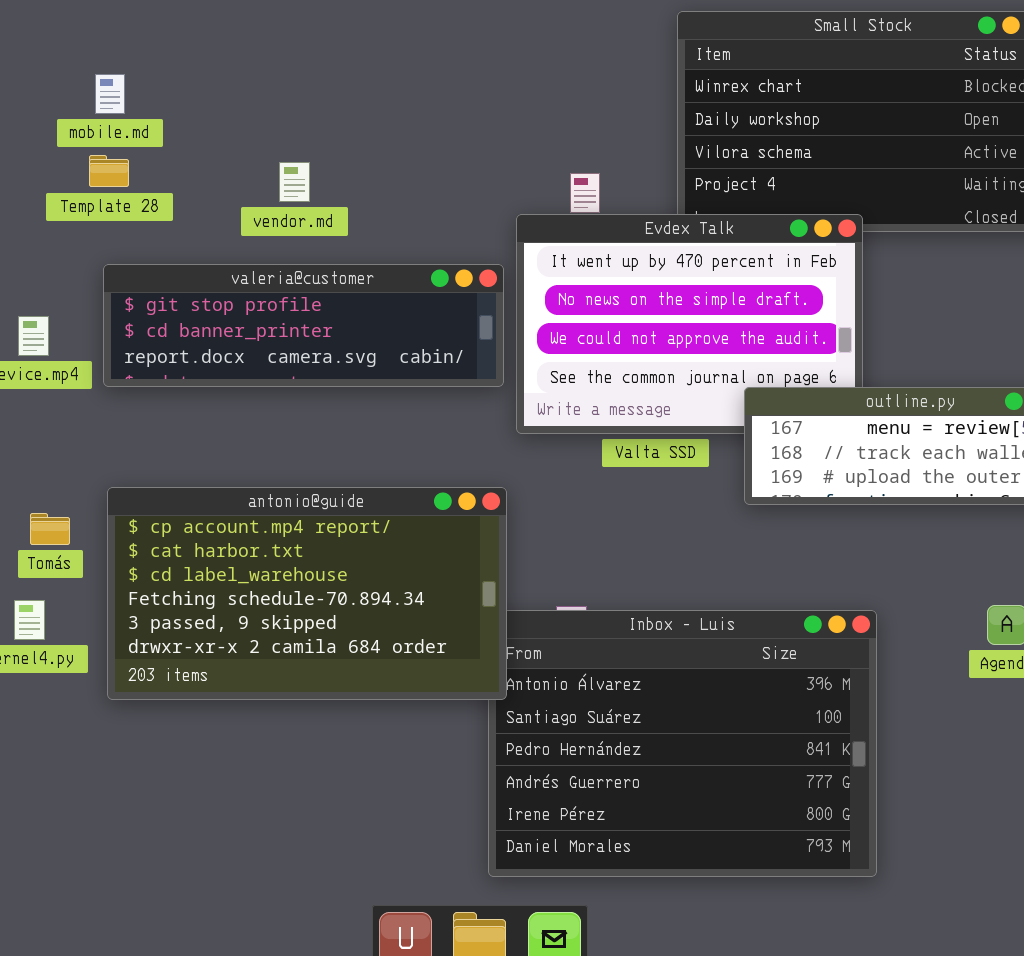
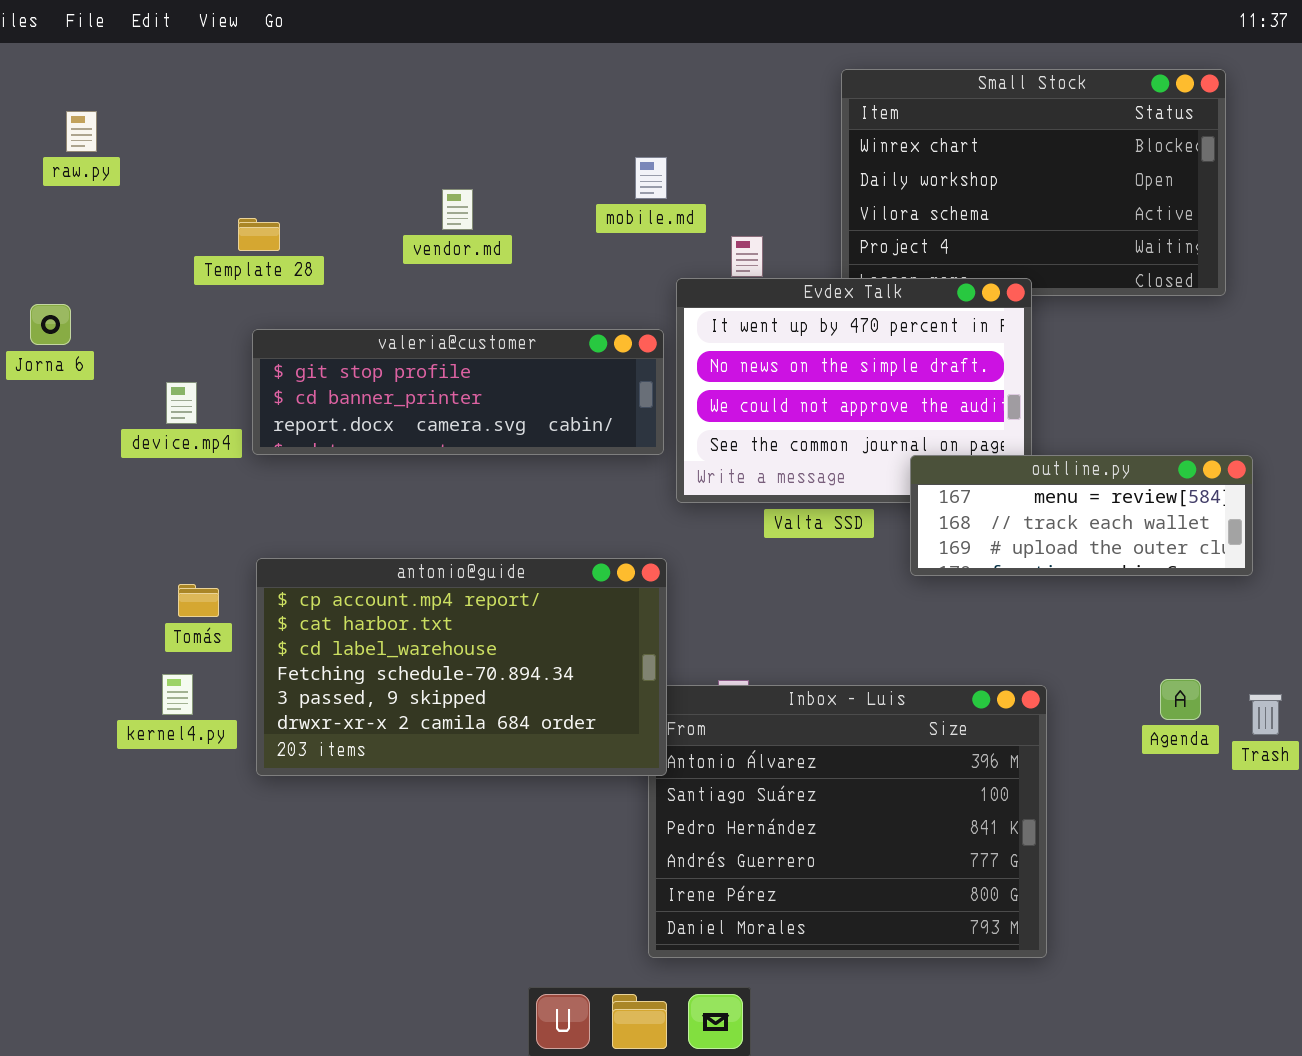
mobile.md: [95,74,125,114] -> [635,157,667,199], moved
vendor.md: [279,162,310,202] -> [442,189,473,230], moved

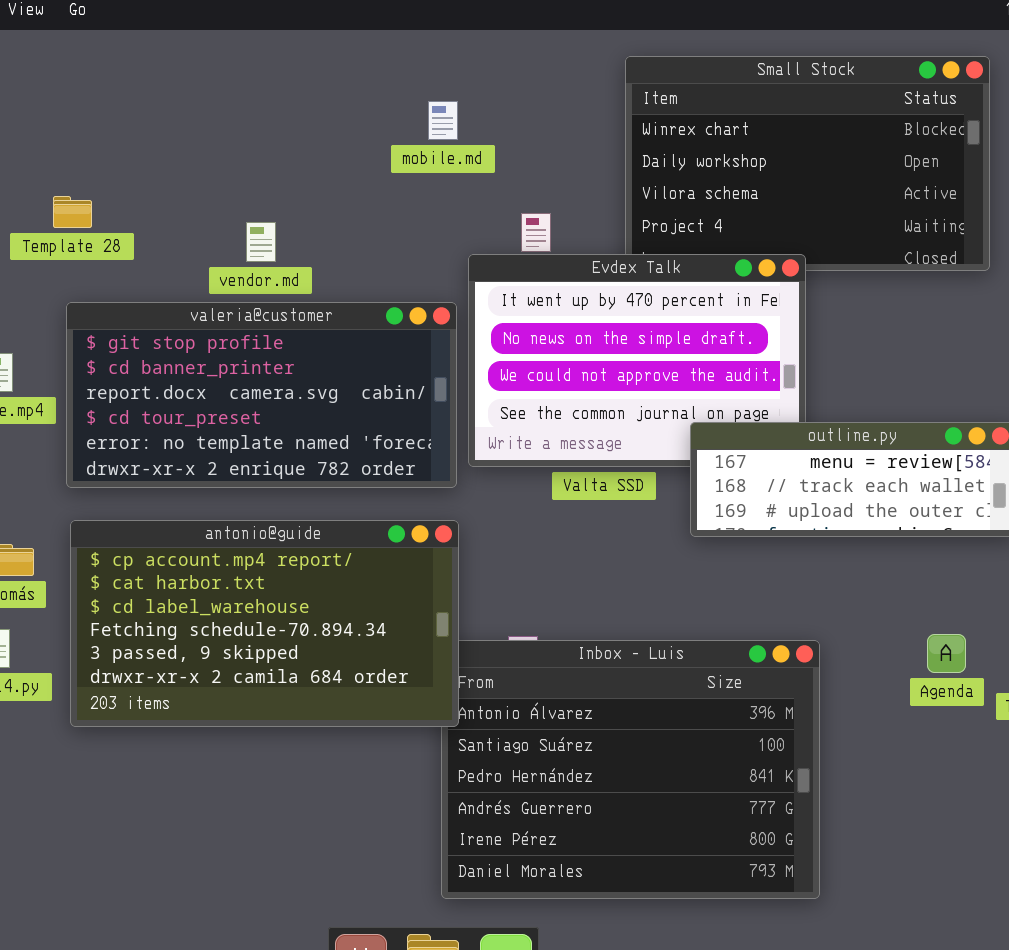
mobile.md: [635,157,667,199] -> [428,101,458,140], moved
vendor.md: [442,189,473,230] -> [246,222,276,262], moved
valeria@customer: [252,329,664,455] -> [66,302,457,488], resized

